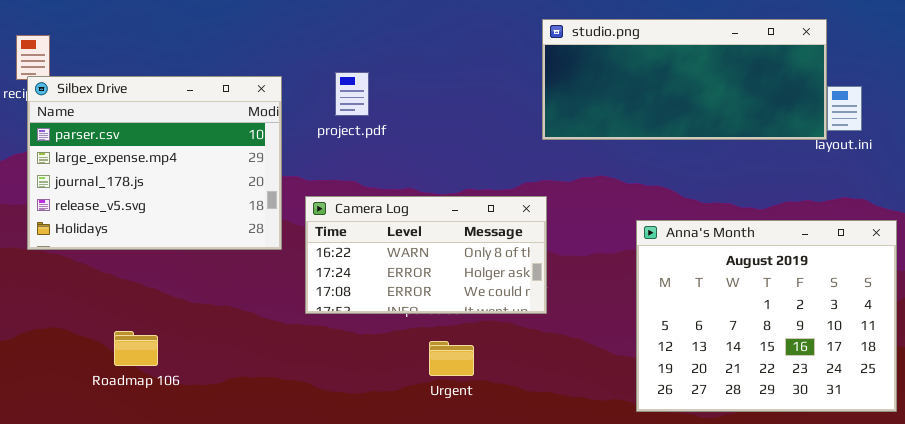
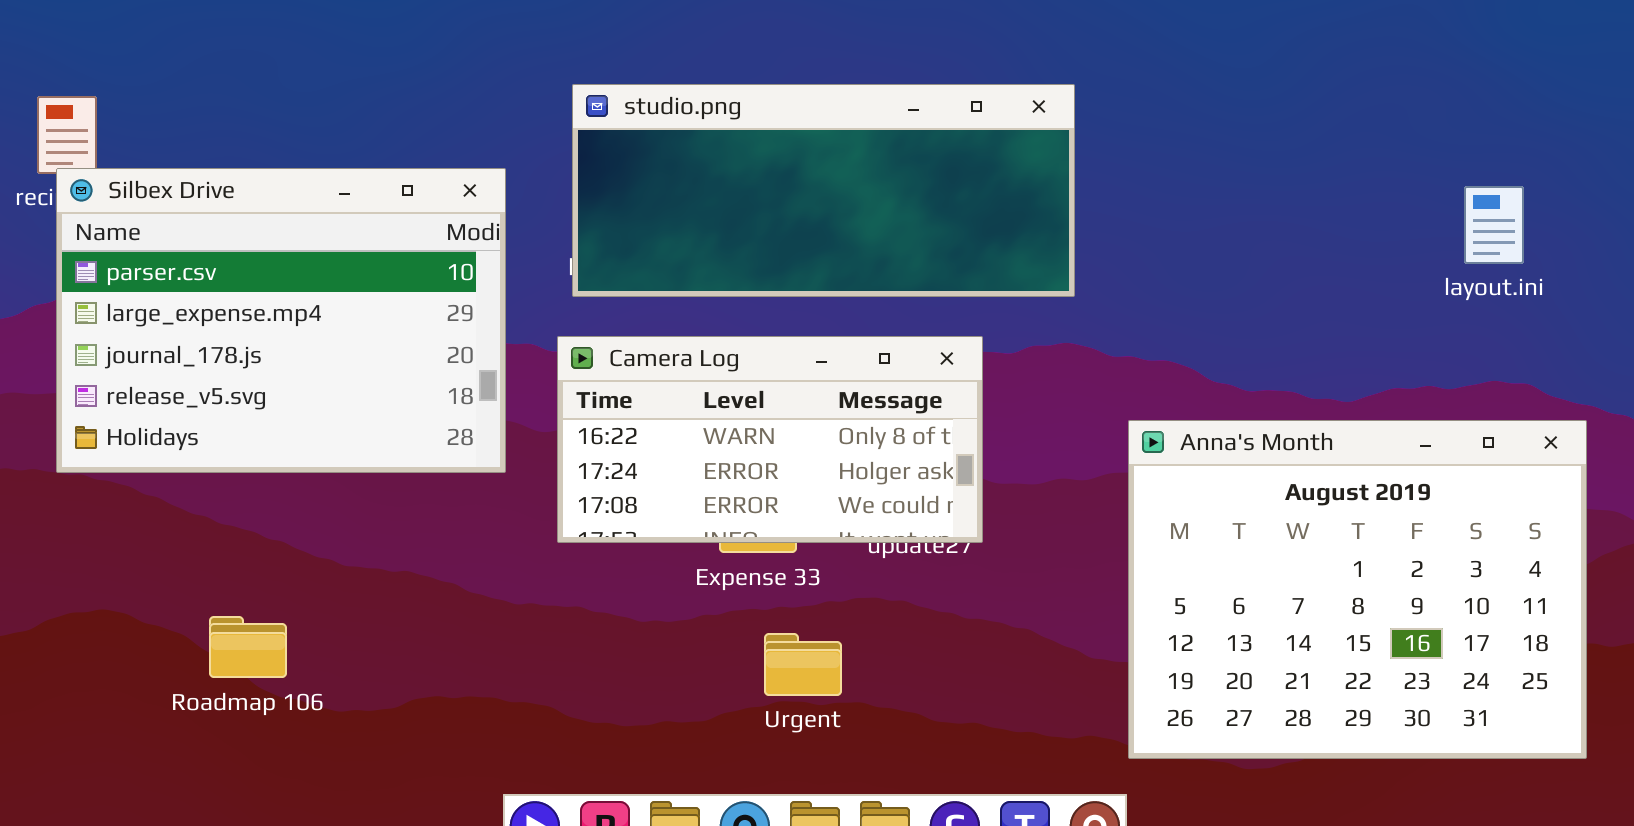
studio.png: [542,19,827,140] -> [572,84,1075,297], moved
Camera Log: [305,196,547,314] -> [557,336,983,543], moved

